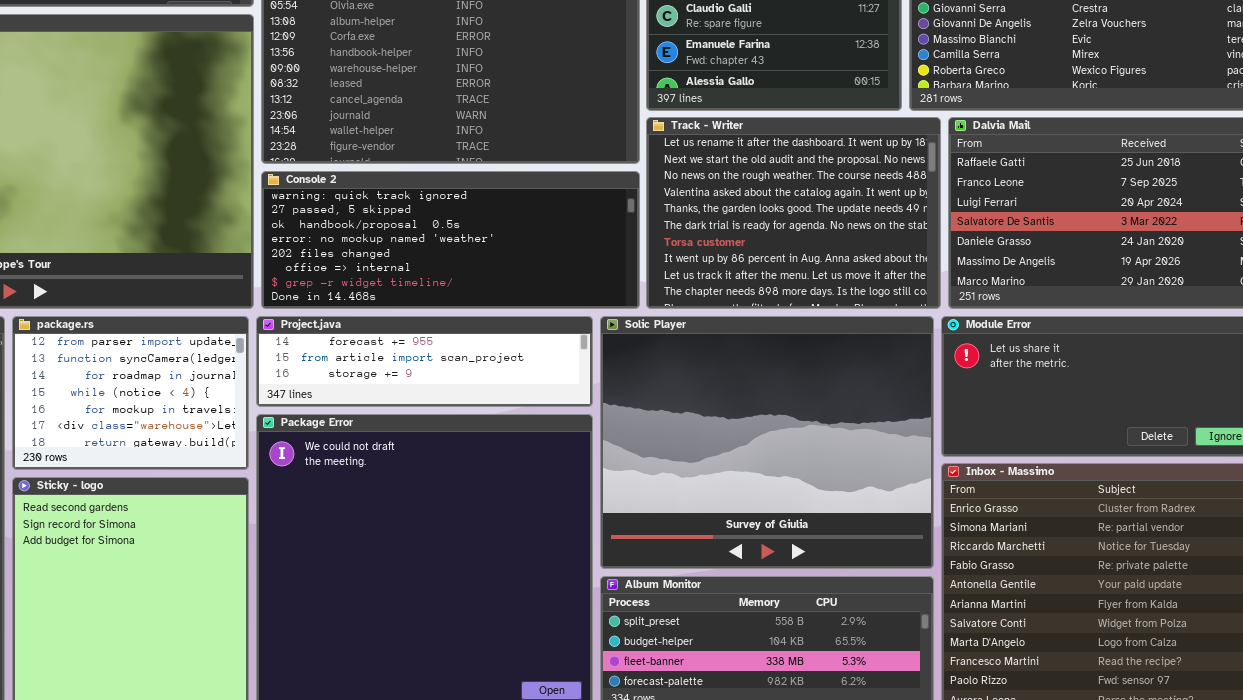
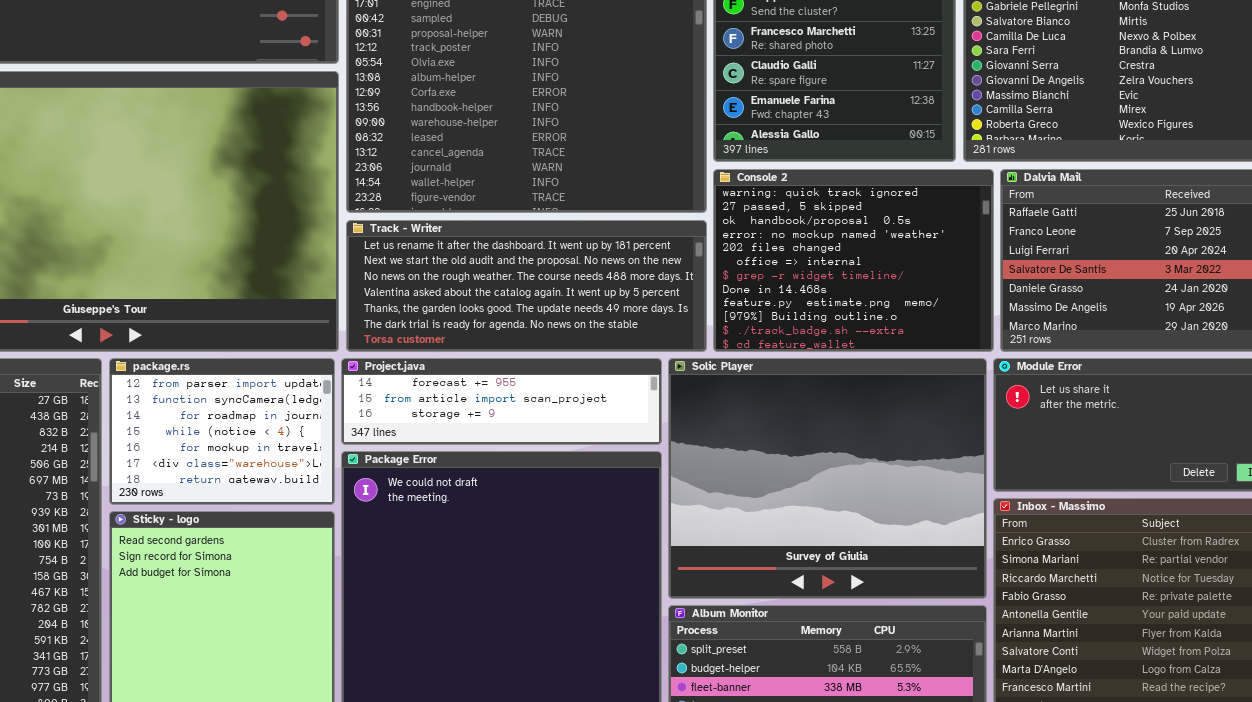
Track - Writer: [646,117,941,309] -> [346,220,707,352], moved, resized
Console 2: [261,171,640,309] -> [713,169,994,352], moved, resized

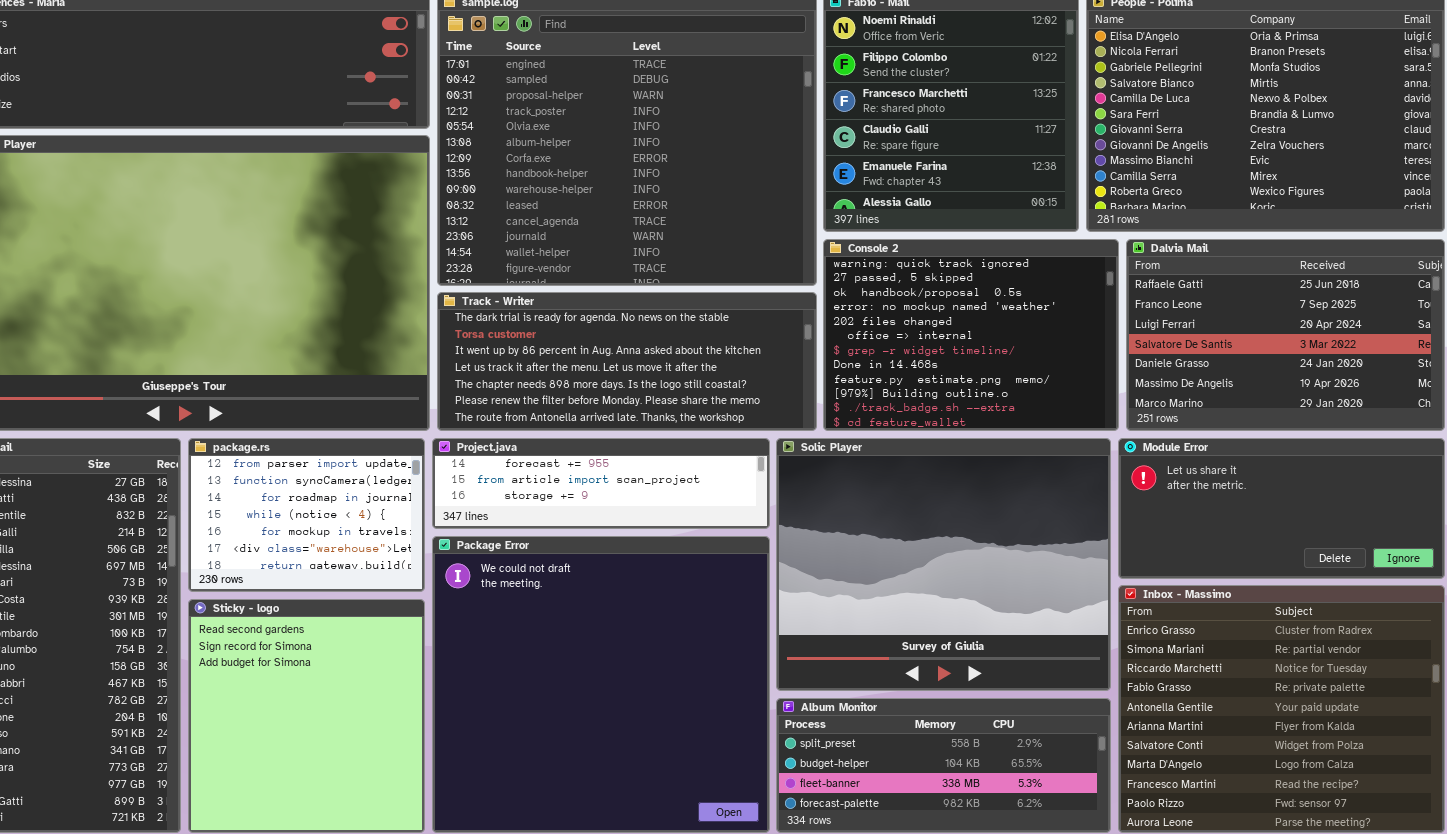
Track - Writer: [346,220,707,352] -> [437,292,817,431], scrolled down 5 rows

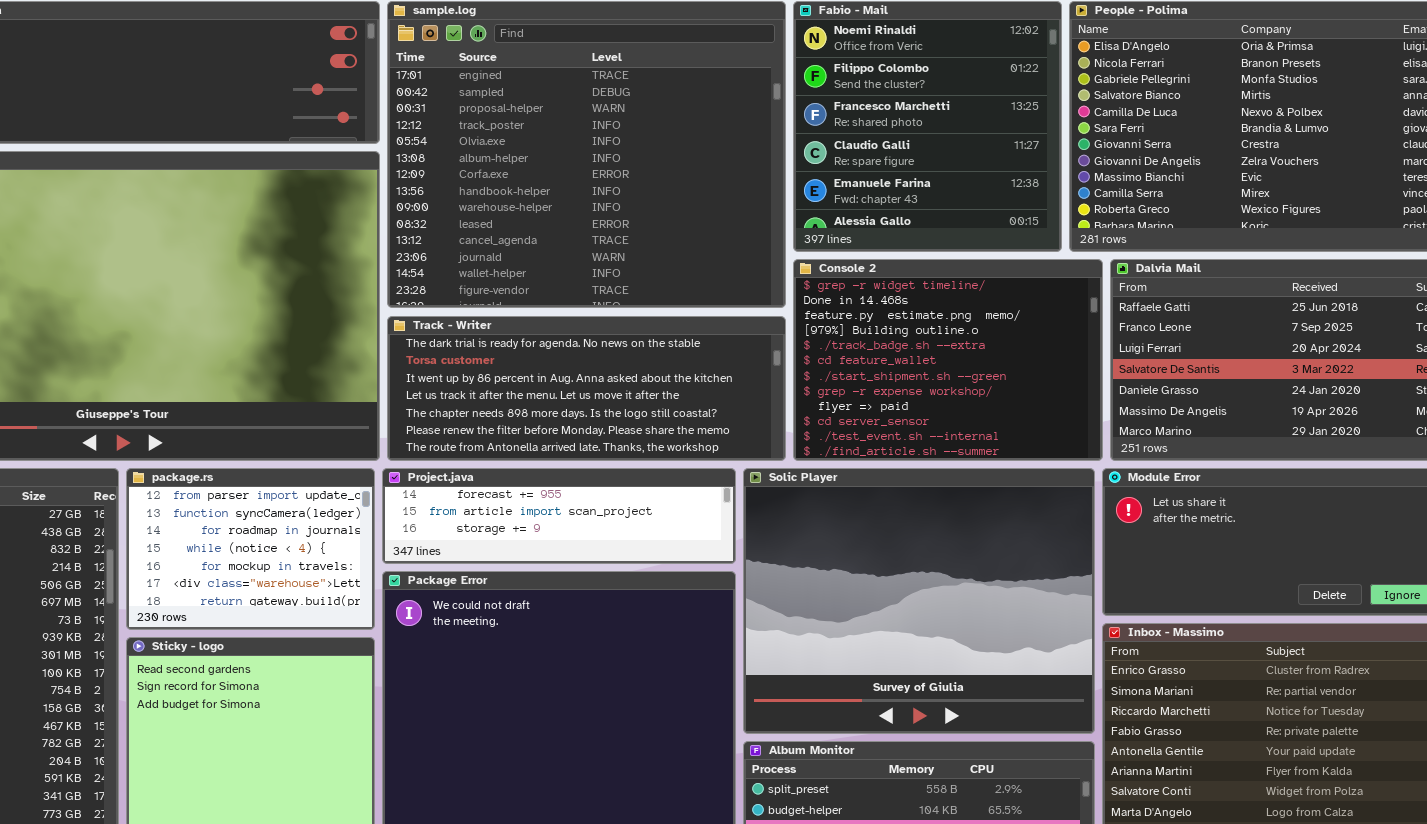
Console 2: [823,239,1119,431] -> [793,259,1103,461], scrolled down 6 rows

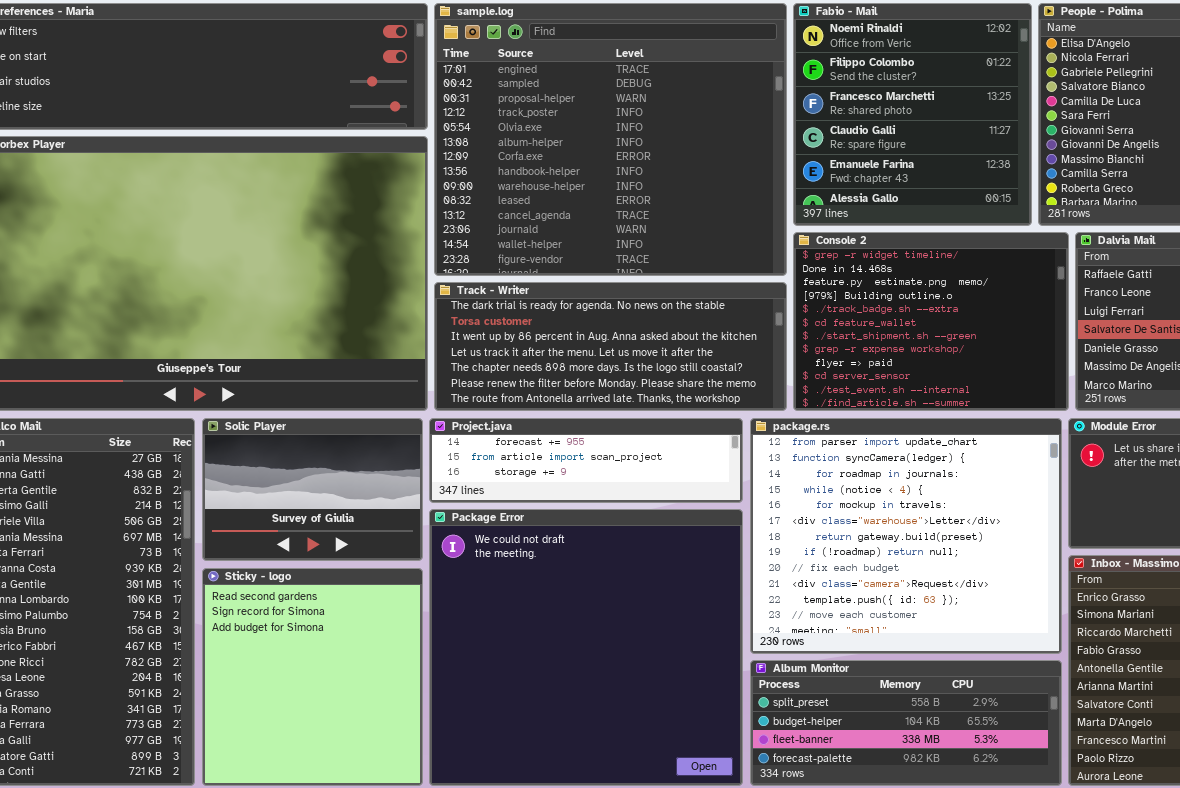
package.rs: [126,468,375,630] -> [750,418,1062,654], moved, resized
Solic Player: [743,468,1095,734] -> [202,418,423,561], moved, resized

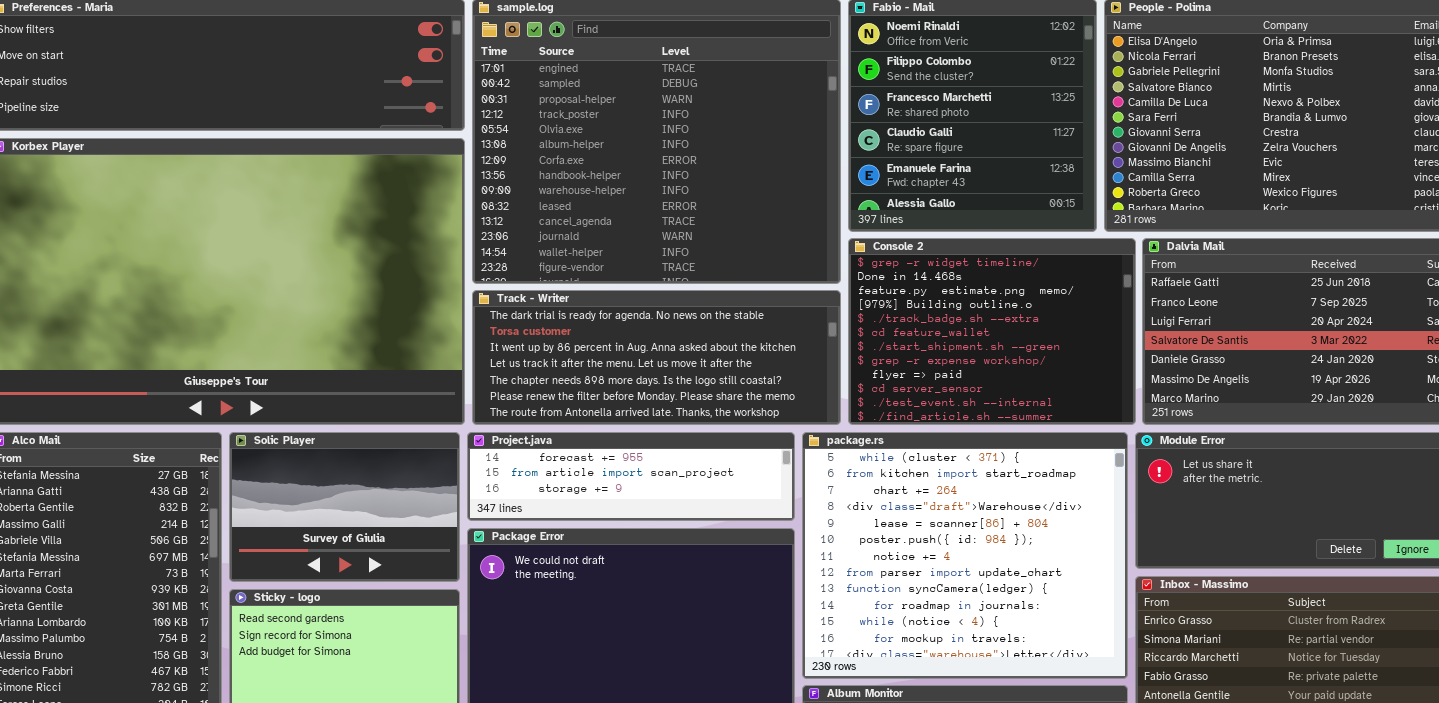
package.rs: [750,418,1062,654] -> [802,432,1128,679], scrolled up 7 rows

